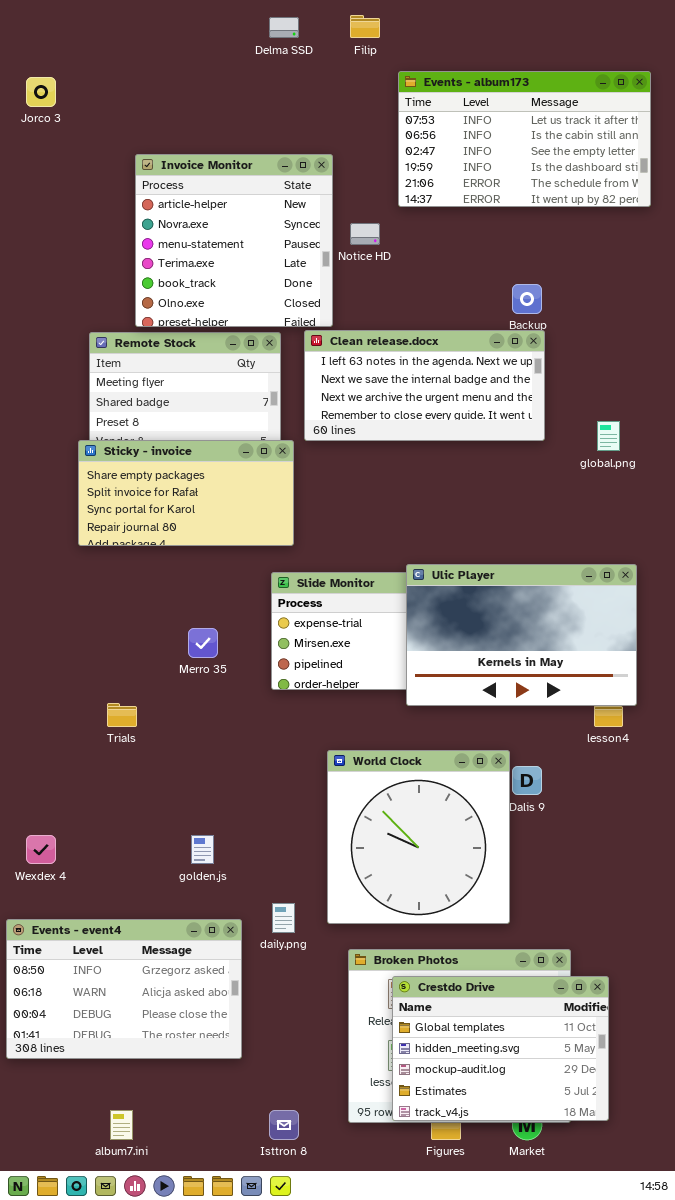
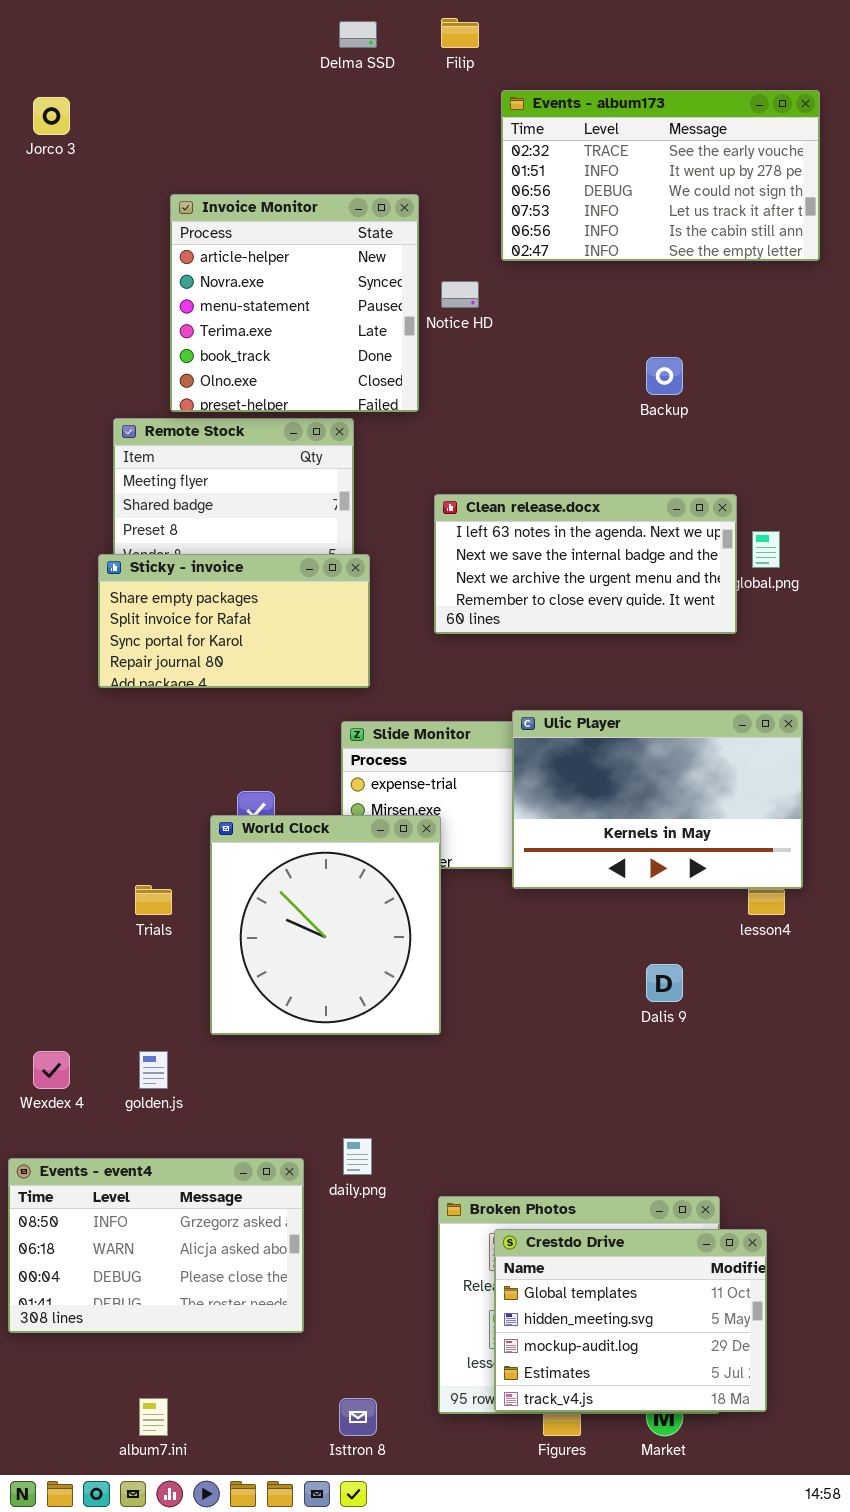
Events - album173: [398,71,651,207] -> [501,90,820,261], scrolled up 3 rows
Clean release.docx: [304,330,545,441] -> [434,494,737,634], moved
World Clock: [327,750,510,924] -> [210,815,441,1035], moved
golden.js: [191,835,214,864] -> [139,1051,168,1089], moved

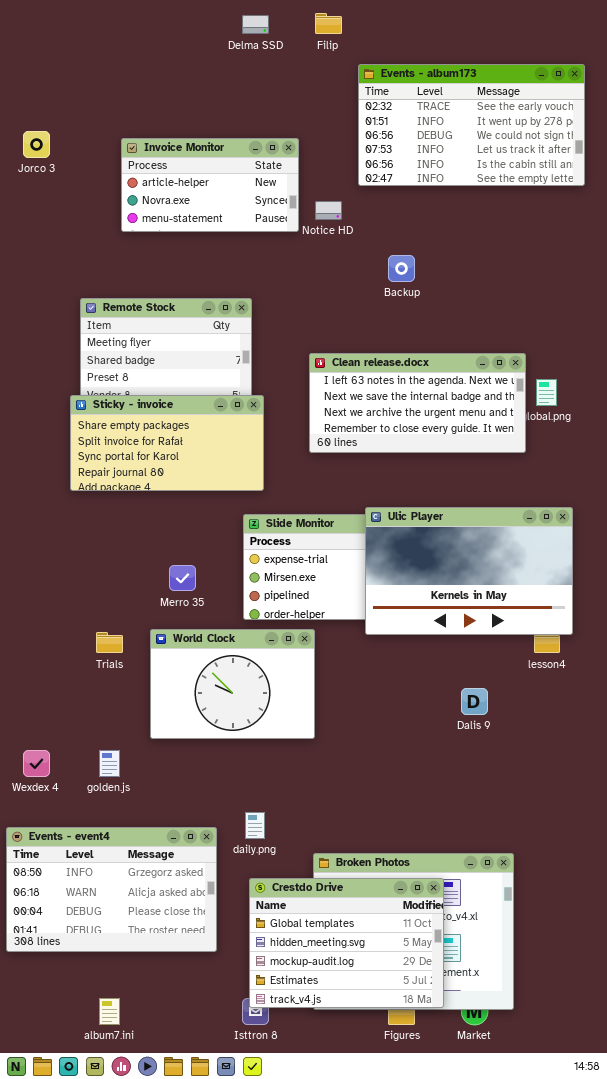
Jorco 3: [33,97,70,135] -> [23,131,50,158], moved
Invoice Monitor: [170,194,419,412] -> [121,138,299,232], resized
Backup: [646,357,683,395] -> [388,255,415,282], moved
World Clock: [210,815,441,1035] -> [150,629,315,739], resized
Crestdo Drive: [494,1229,767,1412] -> [249,878,444,1008], moved

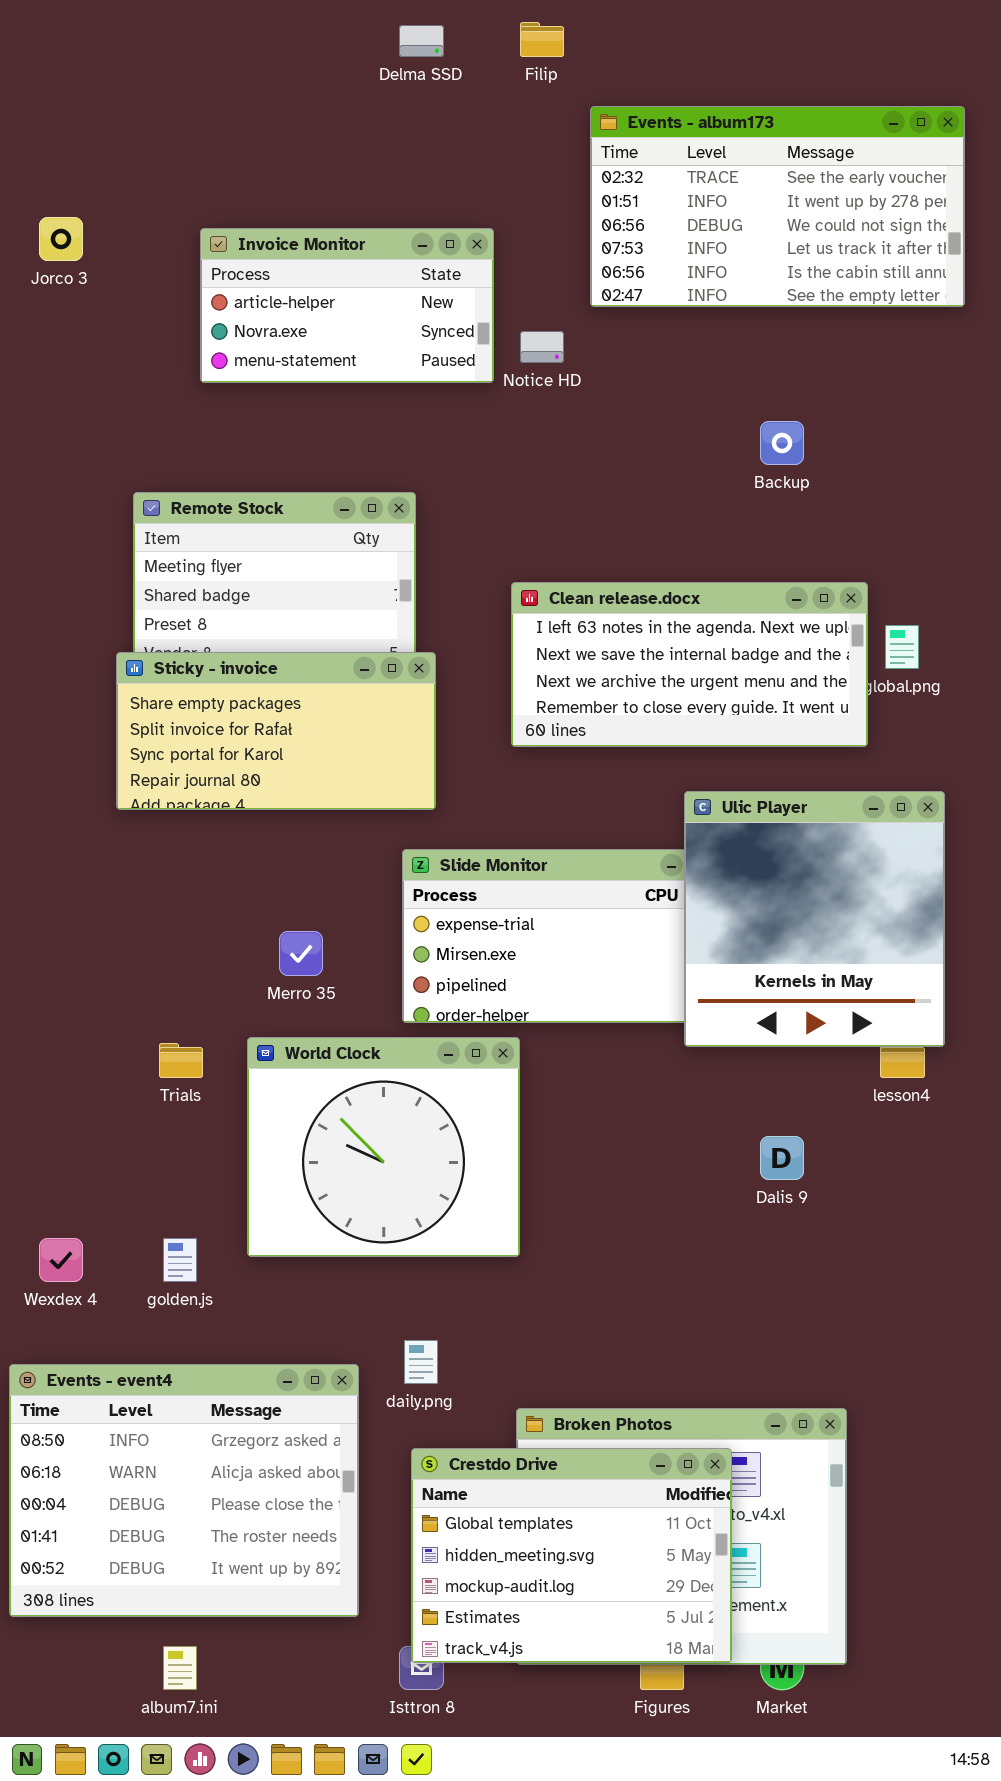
Backup: [388,255,415,282] -> [760,421,804,465], moved
Ulic Player: [365,507,573,635] -> [684,791,945,1047], resized
World Clock: [150,629,315,739] -> [247,1037,520,1257], resized
Events - event4: [6,827,217,952] -> [9,1364,359,1617], resized

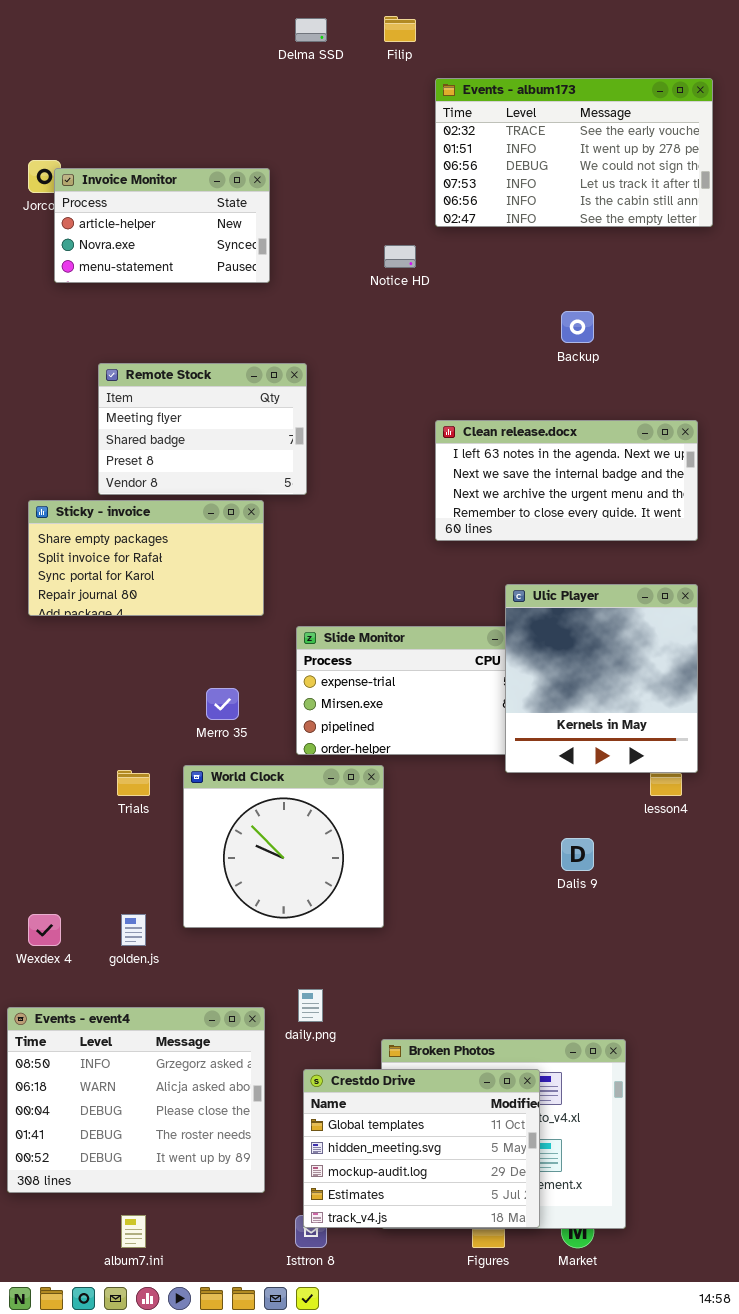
Invoice Monitor: [200,228,494,383] -> [54,168,270,283], moved
Clean release.docx: [511,582,868,747] -> [435,420,698,541], moved
Sticky - invoice: [116,652,436,810] -> [28,500,264,616], moved

